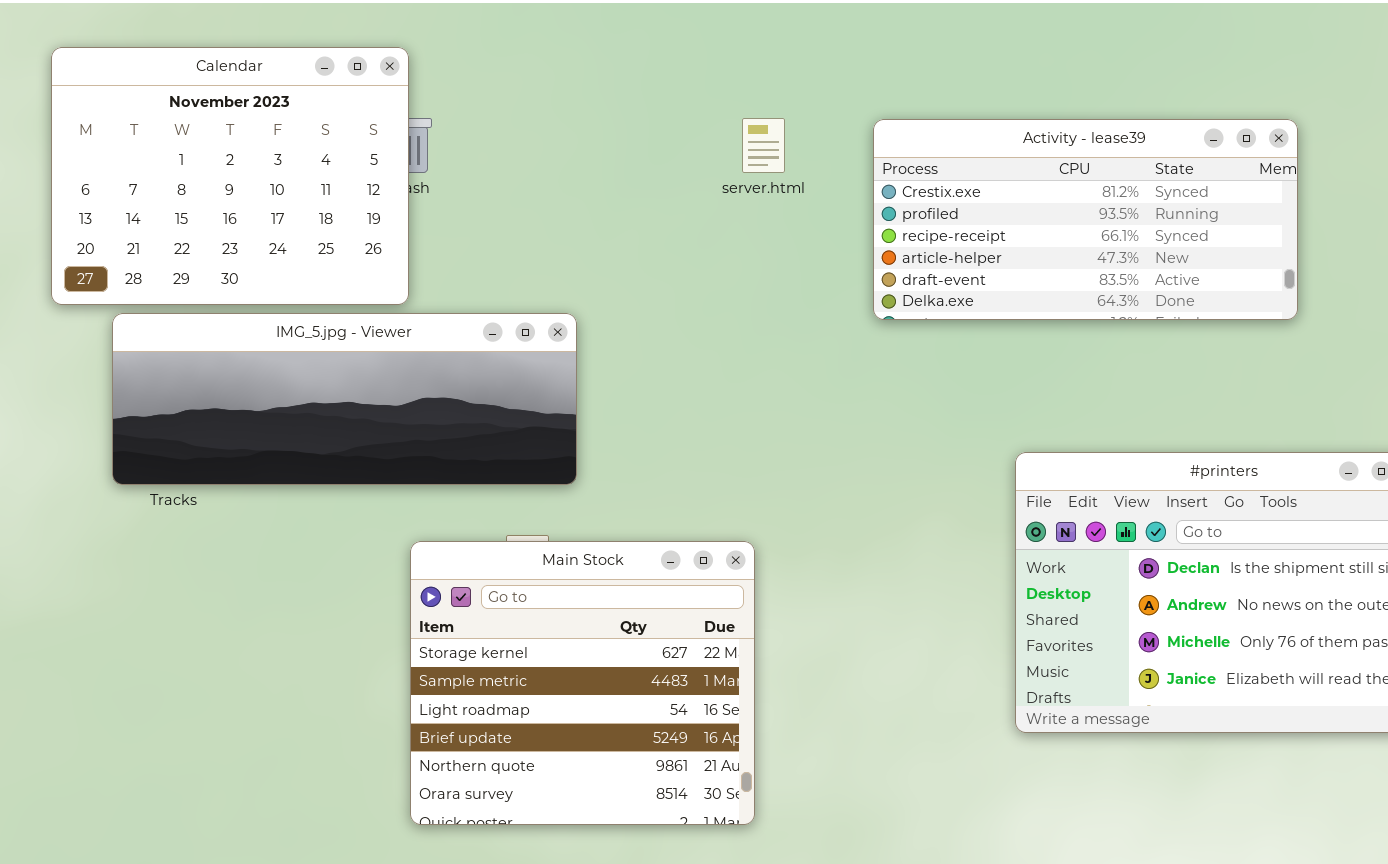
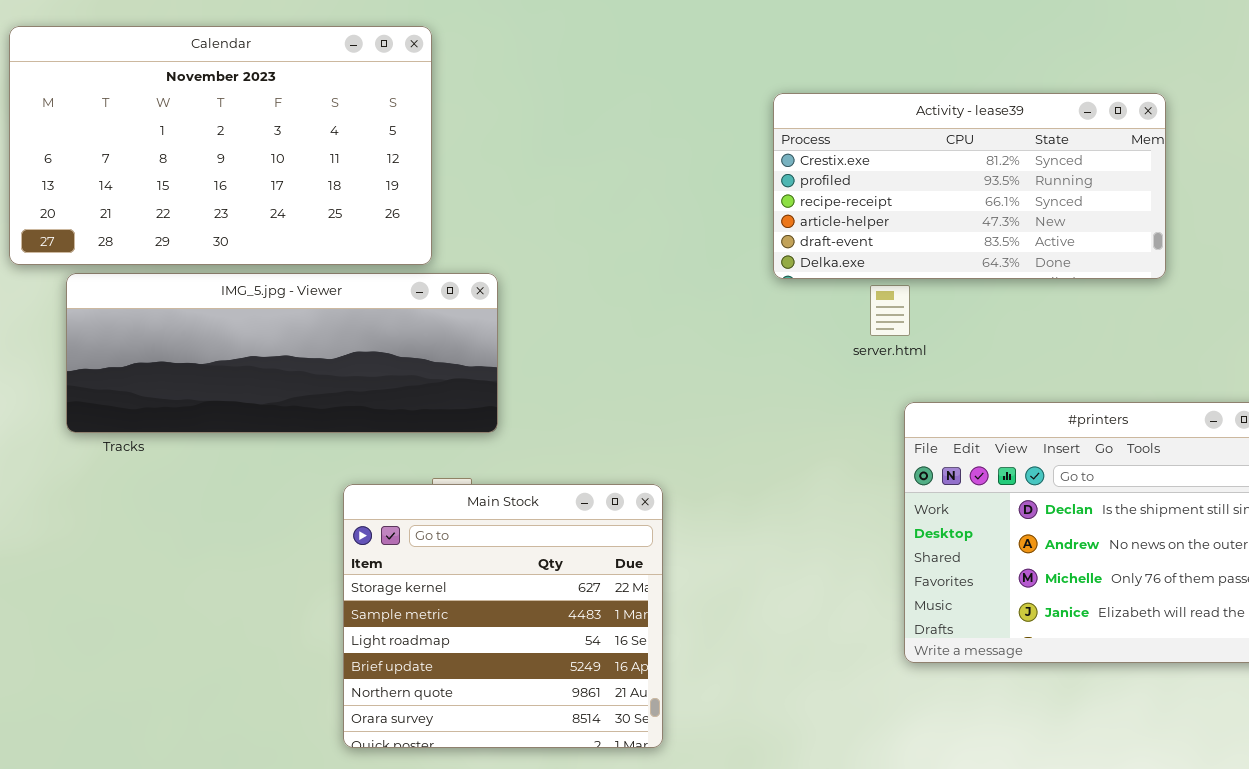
Calendar: [51,47,409,305] -> [9,26,432,265], resized
server.html: [742,118,785,173] -> [870,285,910,336], moved

